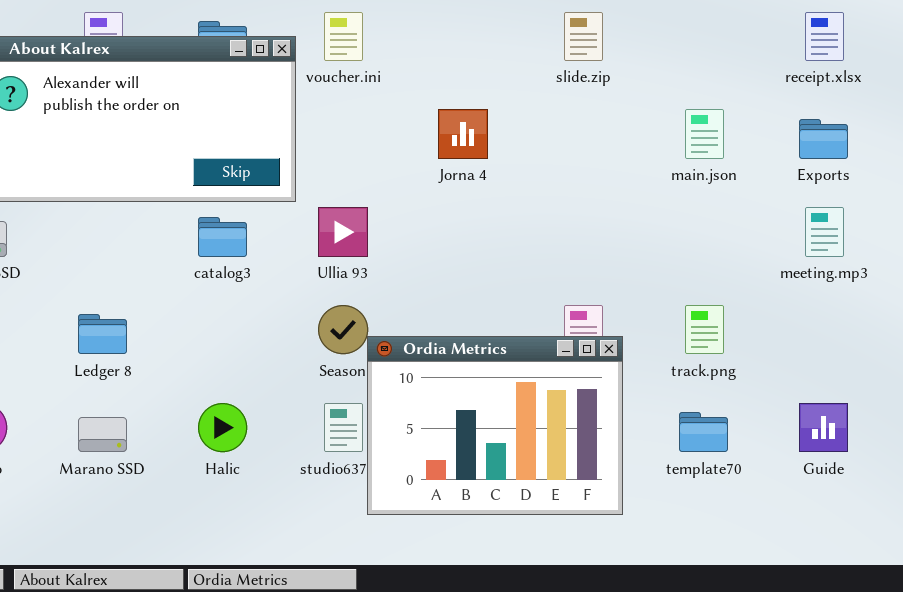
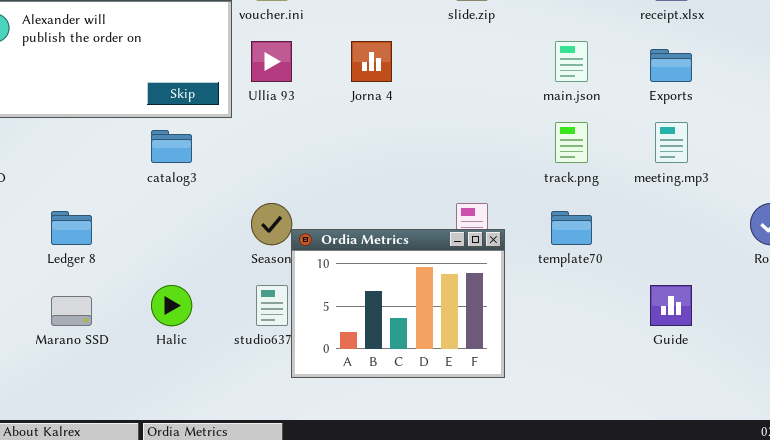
Ullia 93: [318,207,368,257] -> [251,41,292,82], moved
track.png: [685,305,724,354] -> [555,122,588,163], moved
template70: [679,412,728,452] -> [551,211,592,245], moved

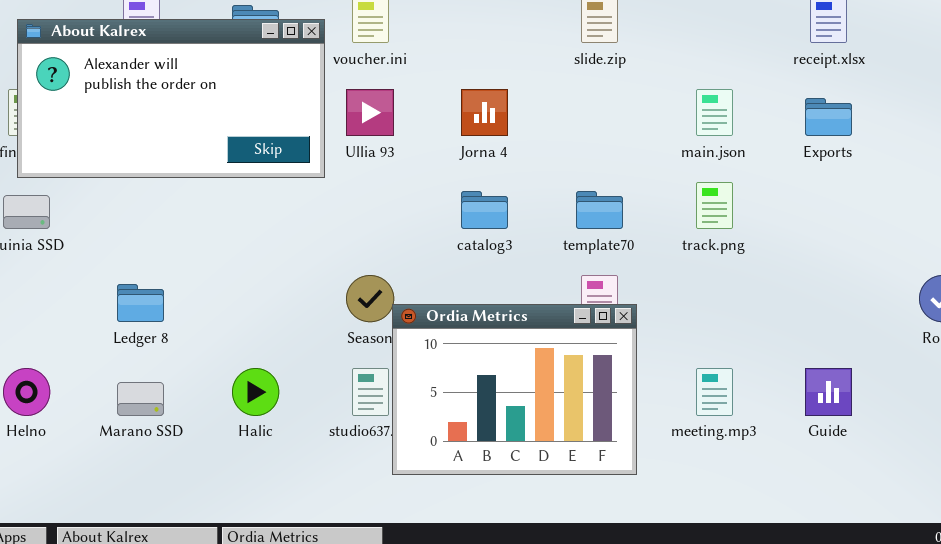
meeting.mp3: [655,122,688,163] -> [696,368,733,416], moved
catalog3: [151,130,192,163] -> [461,191,508,229], moved
template70: [551,211,592,245] -> [576,191,623,229], moved

